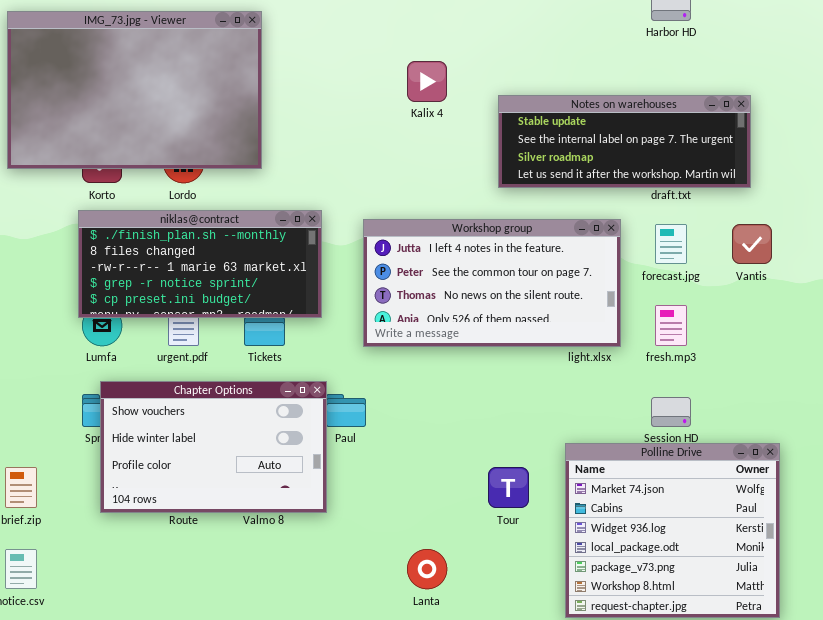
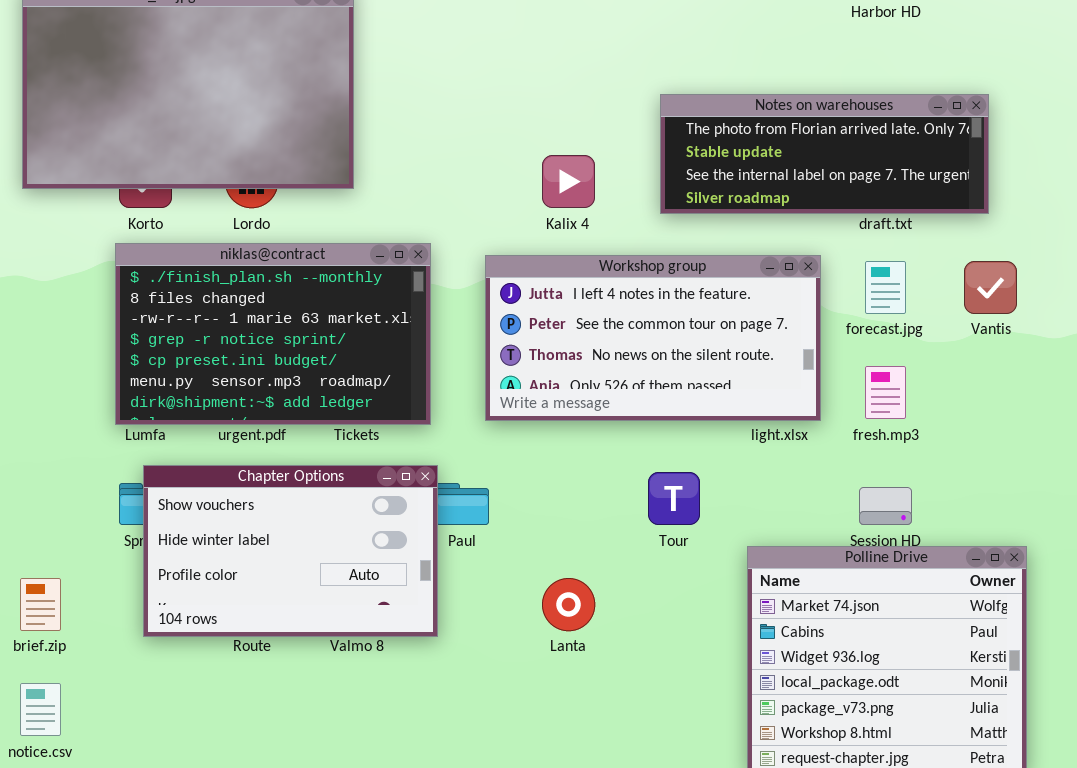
Kalix 4: [407,61,447,102] -> [542,155,595,208], moved
Notes on warehouses: [498,95,751,188] -> [660,94,989,214], scrolled up 1 row
niklas@contract: [78,210,322,318] -> [115,243,431,425], resized
Tour: [488,467,529,508] -> [648,472,700,525], moved
Lanta: [407,549,447,589] -> [542,578,595,631], moved

